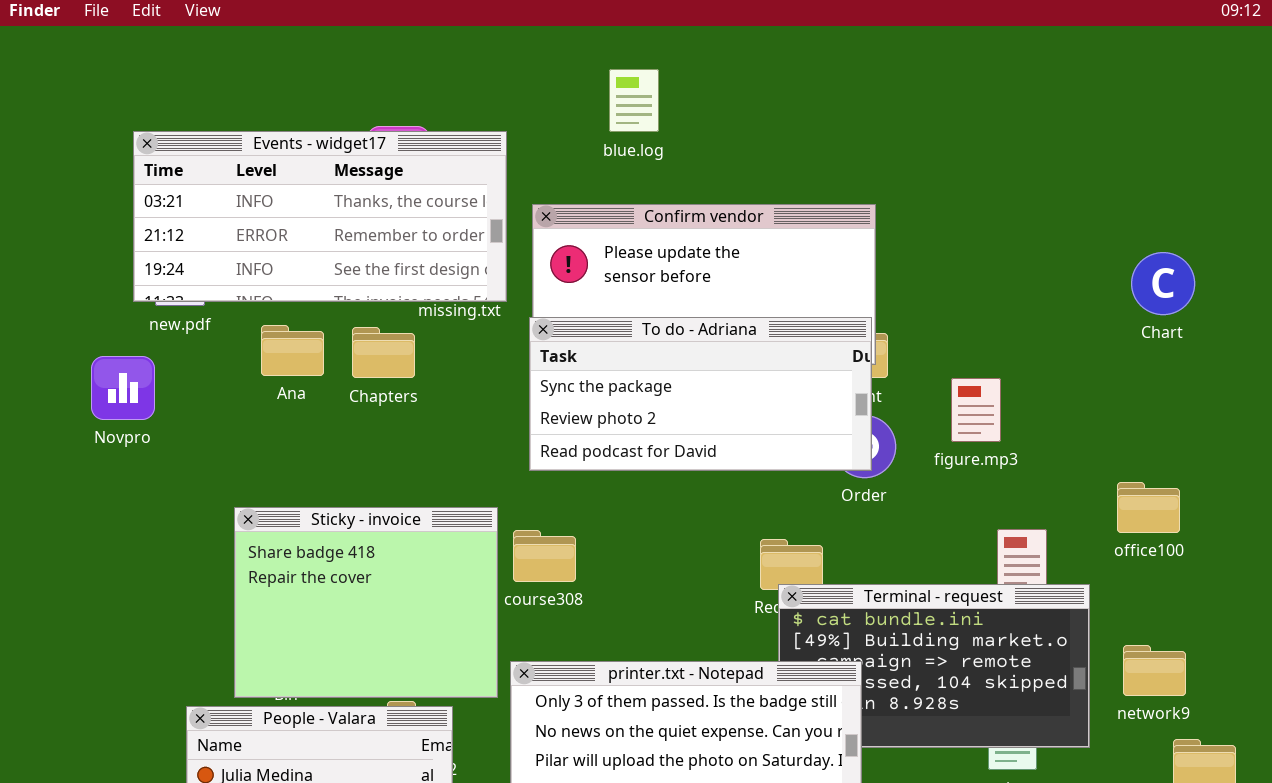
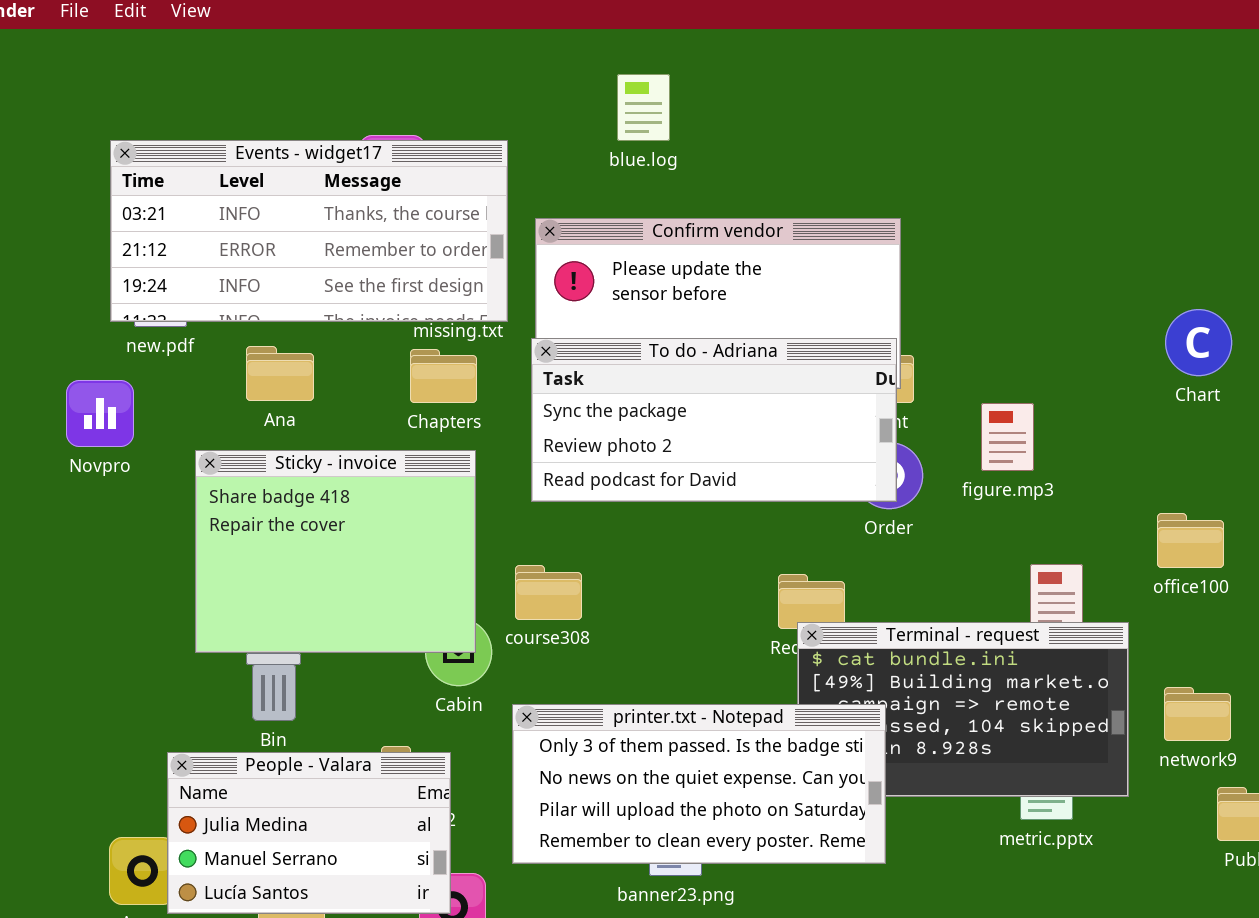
Chart: [1131,252,1195,315] -> [1165,309,1232,376], moved
Chapters: [352,327,415,378] -> [410,349,477,403], moved
Sticky - invoice: [234,507,498,698] -> [195,450,476,653], moved

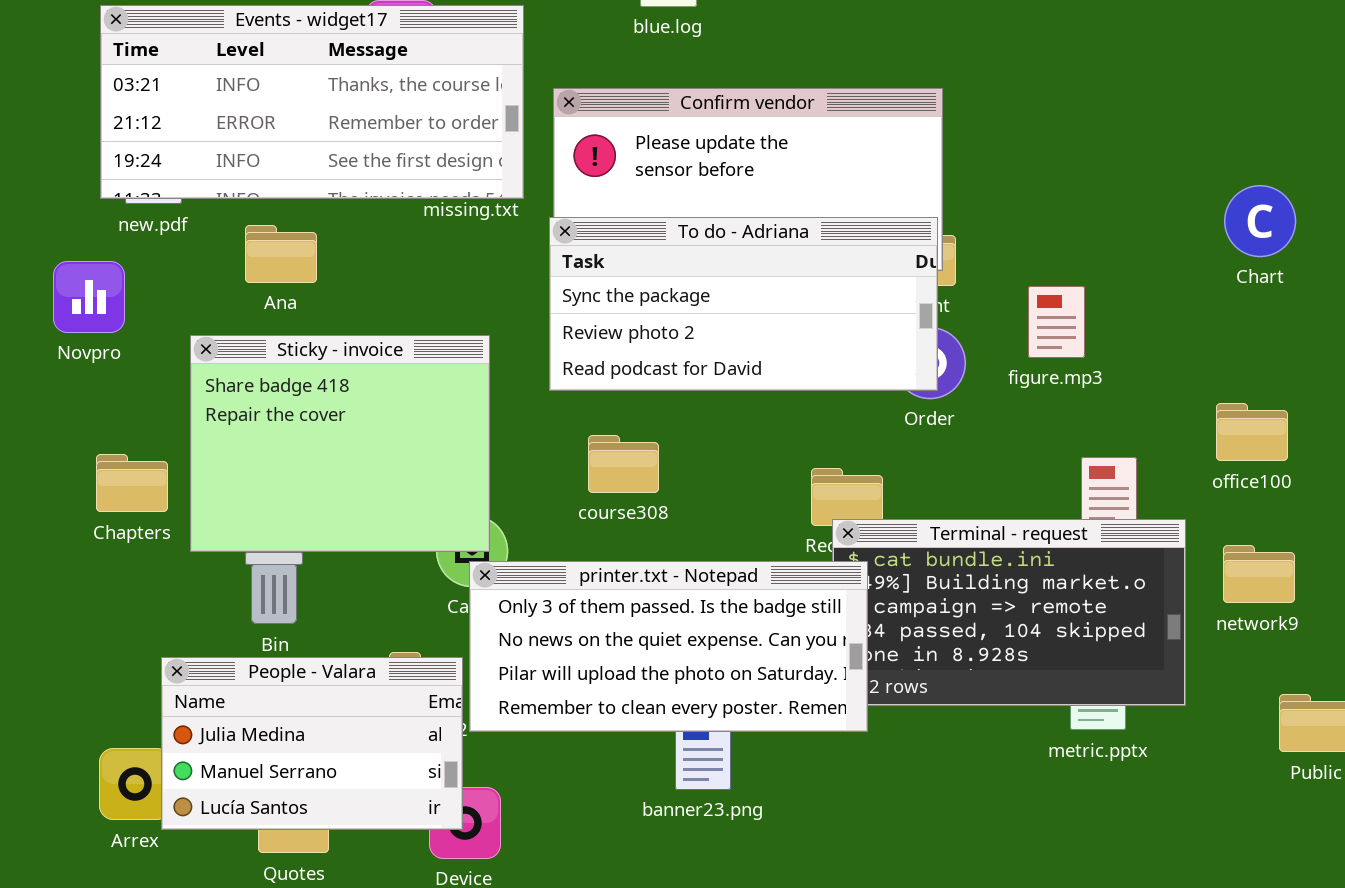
Chapters: [410,349,477,403] -> [96,454,168,512], moved
course308: [515,565,582,620] -> [588,435,659,493], moved
network9: [1164,687,1231,741] -> [1223,545,1295,603], moved
printer.txt - Notepad: [512,704,886,864] -> [469,561,868,732], moved

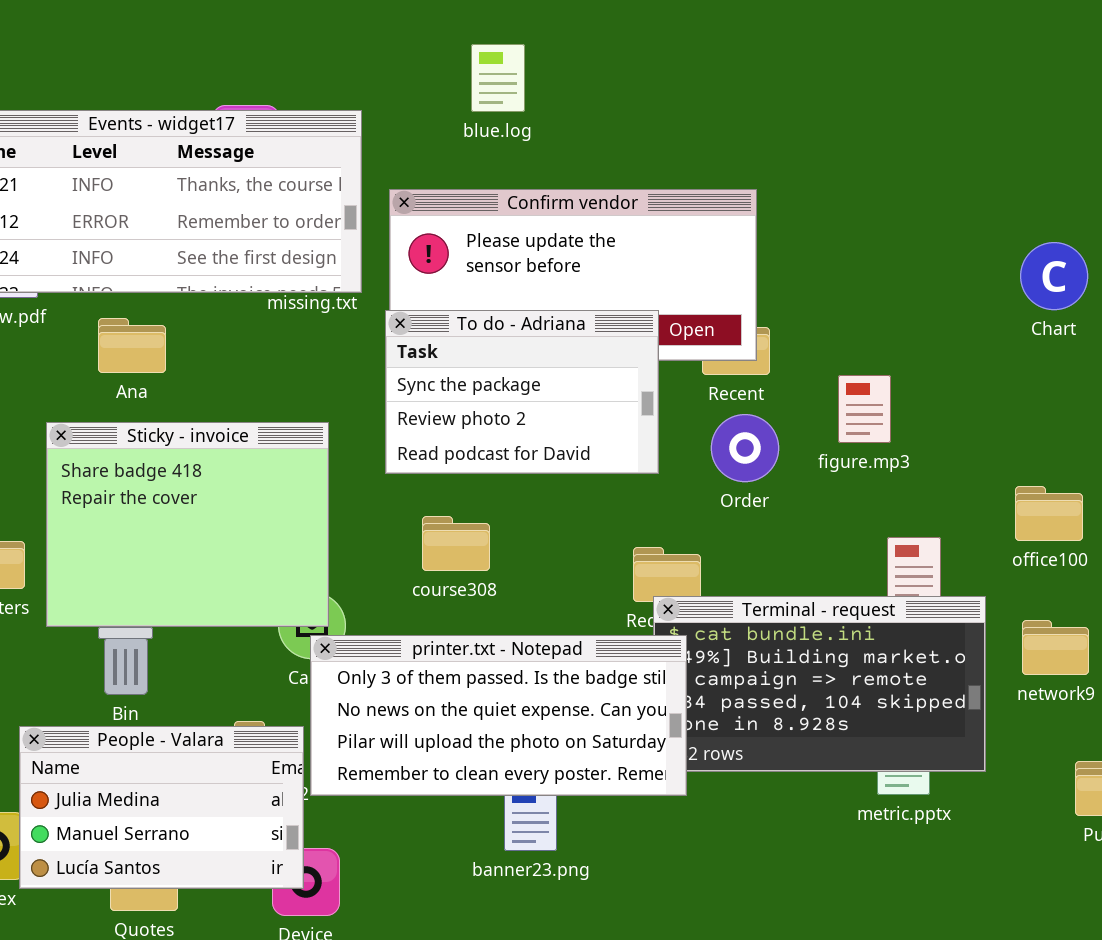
Chart: [1224,185,1296,257] -> [1020,242,1088,310], moved
To do - Adriana: [549,217,938,391] -> [385,310,659,474], resized

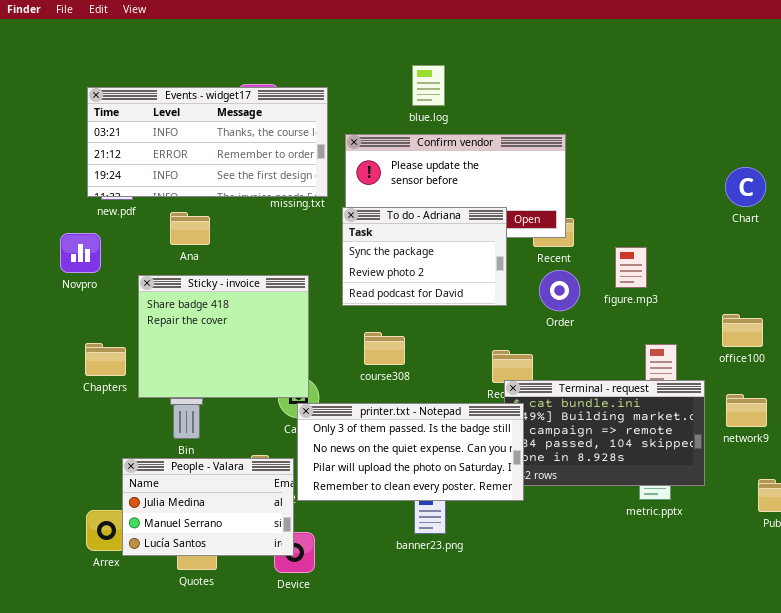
blue.log: [471,44,525,112] -> [412,65,445,106], moved

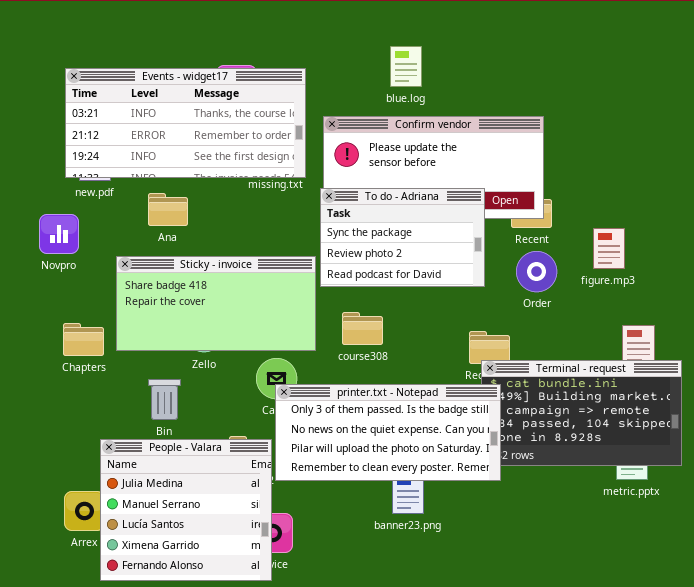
Sticky - invoice: [138,275,309,398] -> [116,256,316,351], resized
People - Valara: [122,458,294,556] -> [100,439,272,581], resized

